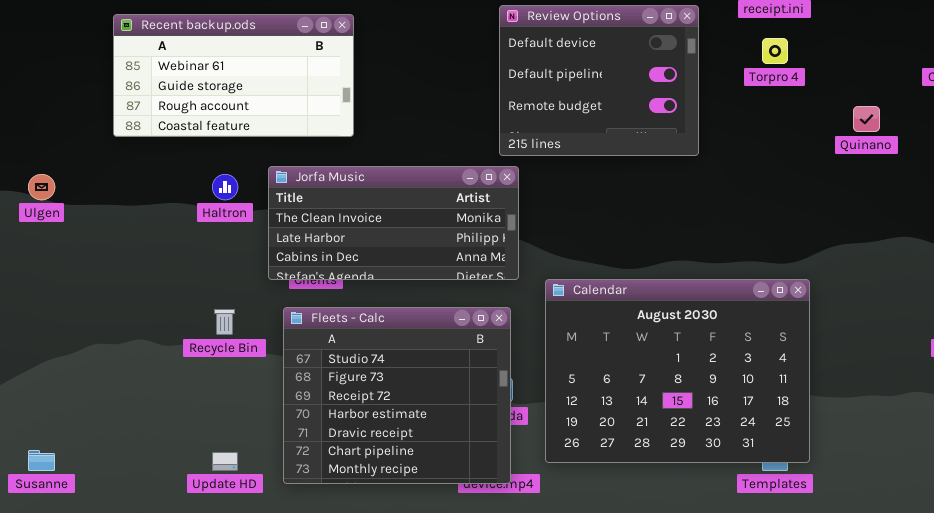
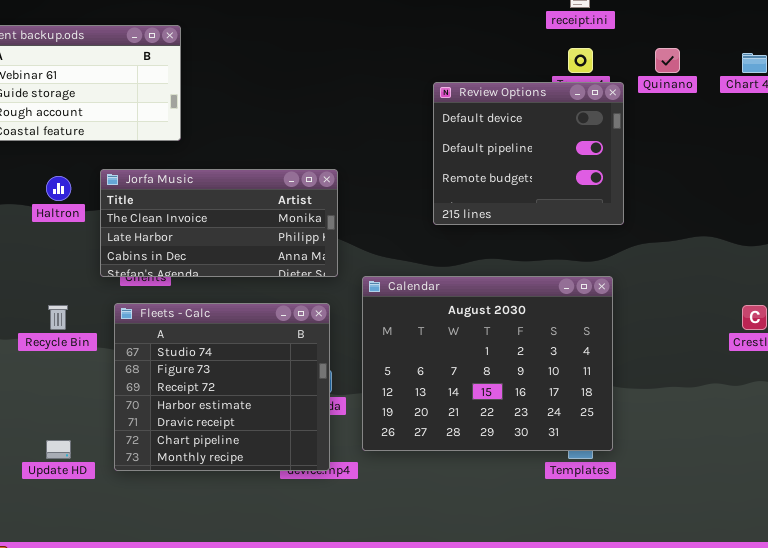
Review Options: [499,5,699,156] -> [433,82,624,225], moved
Quinano: [853,106,880,132] -> [655,48,680,73], moved

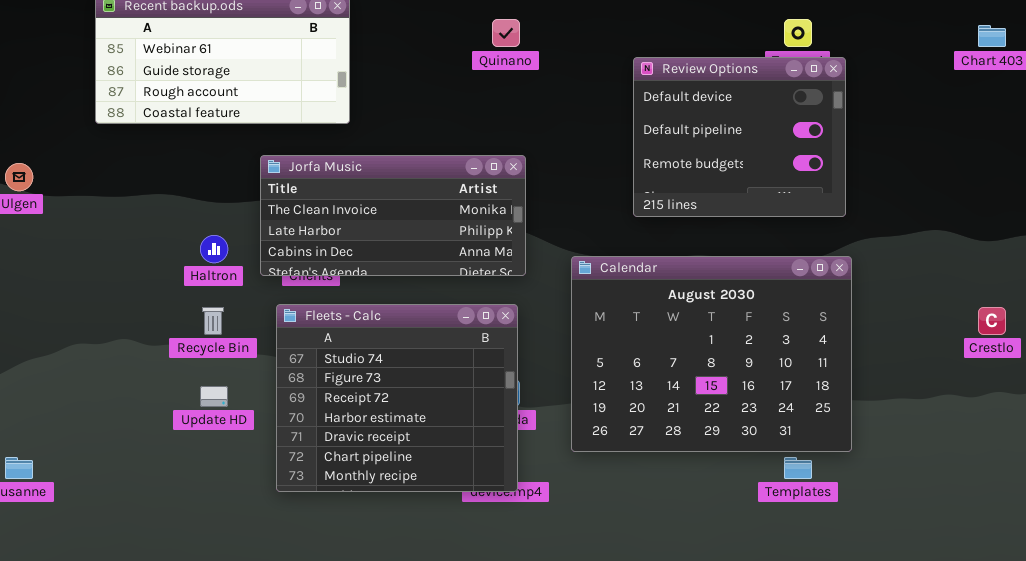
Quinano: [655,48,680,73] -> [492,19,520,47], moved
Haltron: [46,176,71,201] -> [200,235,228,263], moved
Calendar: [362,276,613,451] -> [571,256,852,452], moved
Update HD: [46,440,71,459] -> [200,386,228,407], moved

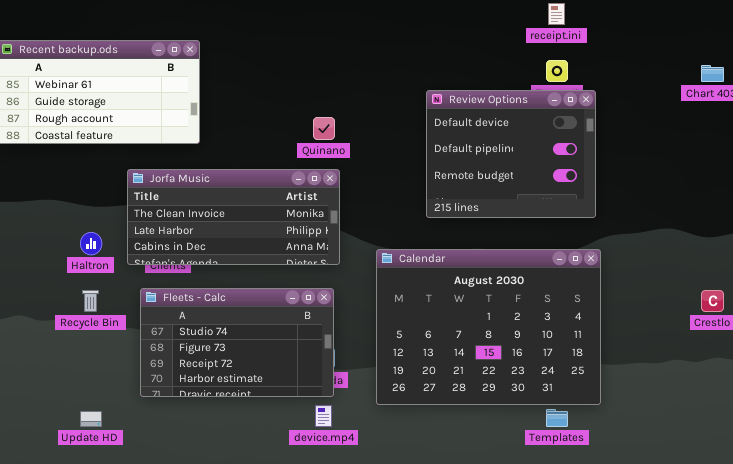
Quinano: [492,19,520,47] -> [313,117,335,140], moved
Fleets - Calc: [276,304,518,492] -> [140,288,334,397], resized
Update HD: [200,386,228,407] -> [80,411,102,427], moved

